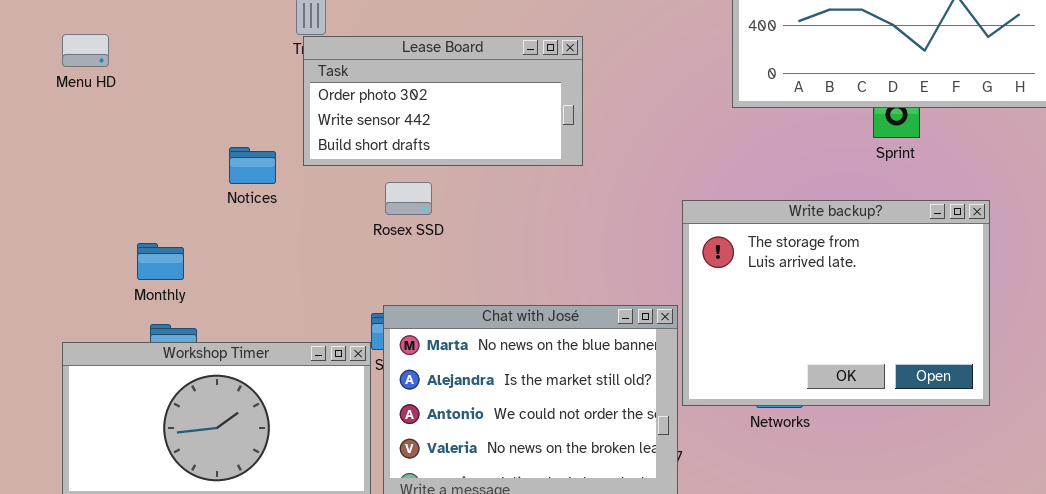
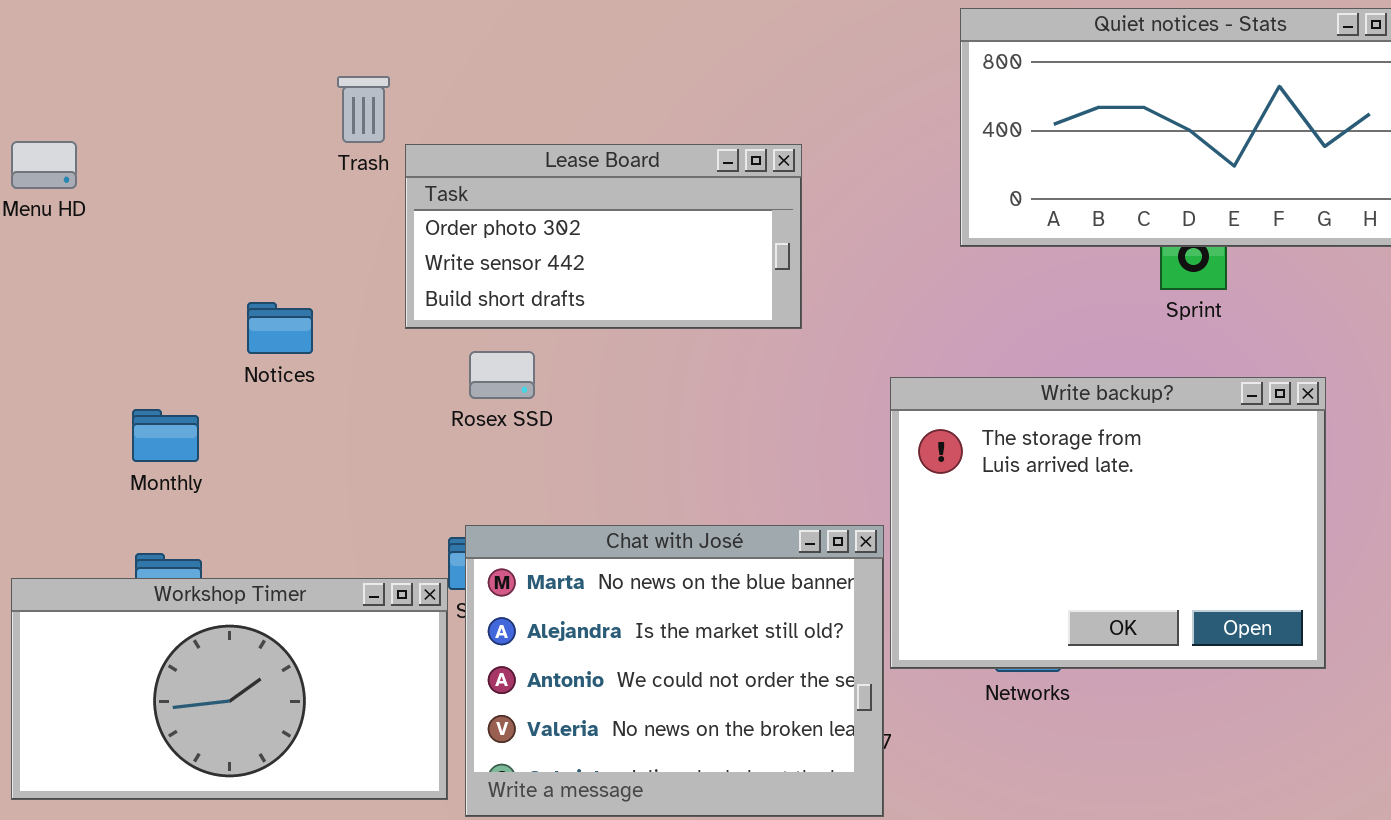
Lease Board: [303,36,583,166] -> [405,144,802,329], moved
Monthly: [137,243,184,280] -> [132,409,199,462], moved

